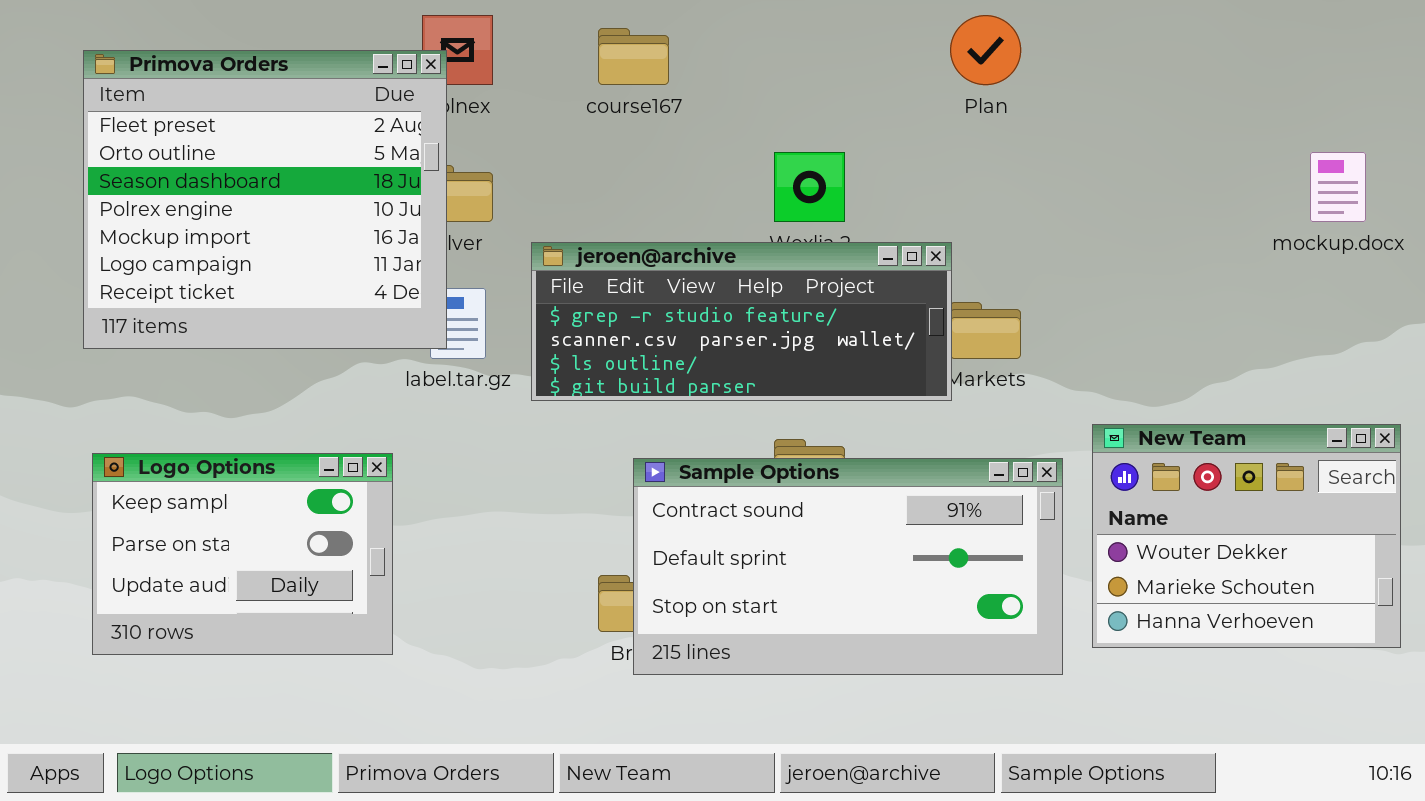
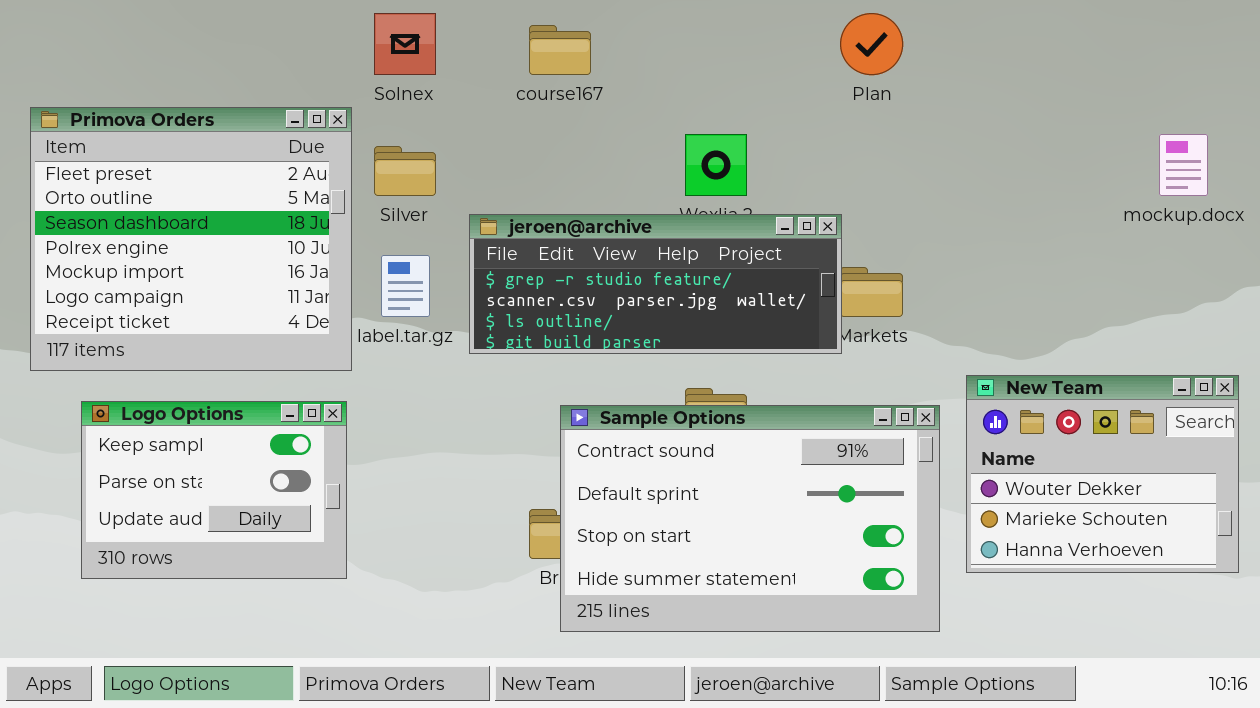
Primova Orders: [83,50,447,349] -> [30,107,352,371], moved
Sample Options: [633,458,1063,675] -> [560,405,940,632], resized

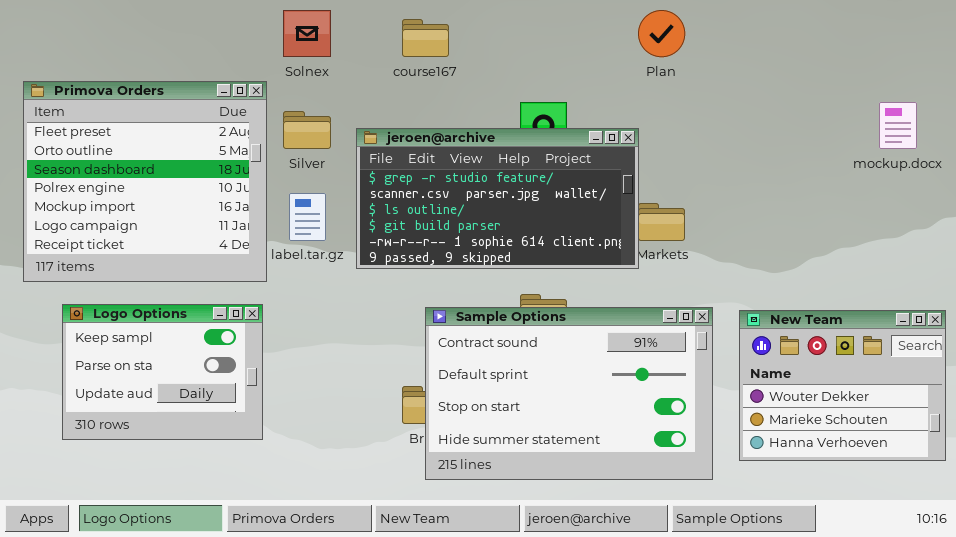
jeroen@archive: [469,214,842,354] -> [356,128,639,269], resized
New Team: [966,375,1239,573] -> [739,310,946,461], moved

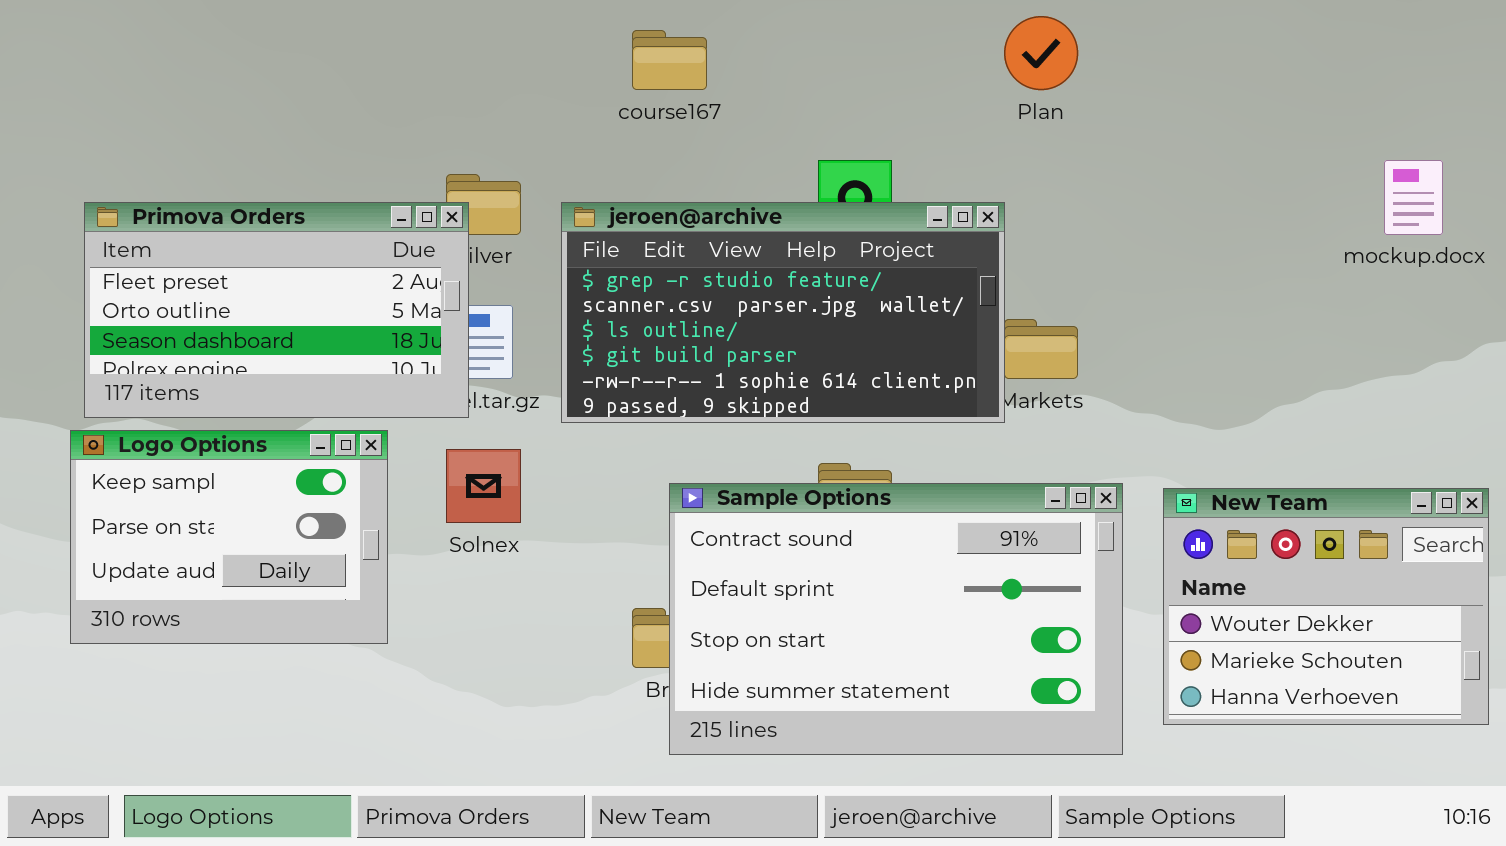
Solnex: [283,10,331,57] -> [446,449,521,523], moved
Primova Orders: [23,81,267,282] -> [84,202,469,418], moved, resized
Logo Options: [62,304,263,440] -> [70,430,388,644], moved

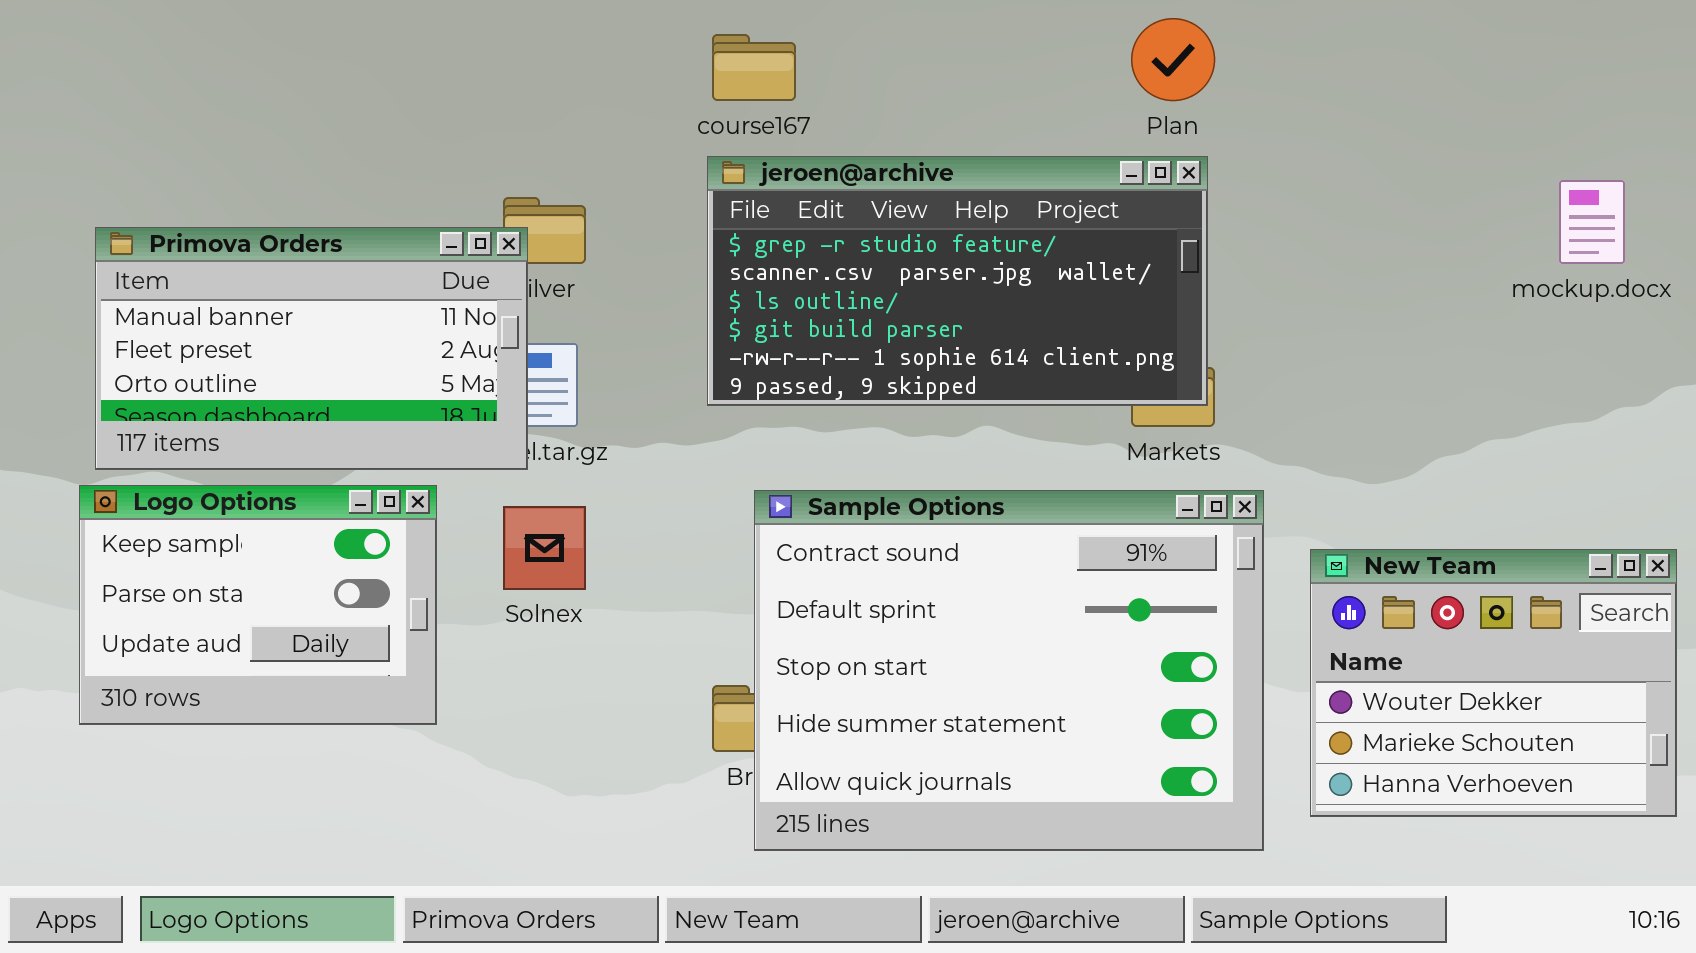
Primova Orders: [84,202,469,418] -> [95,227,528,470], scrolled up 1 row
jeroen@archive: [561,202,1005,423] -> [707,156,1208,406], moved
Sample Options: [669,483,1123,755] -> [754,490,1264,851], resized

